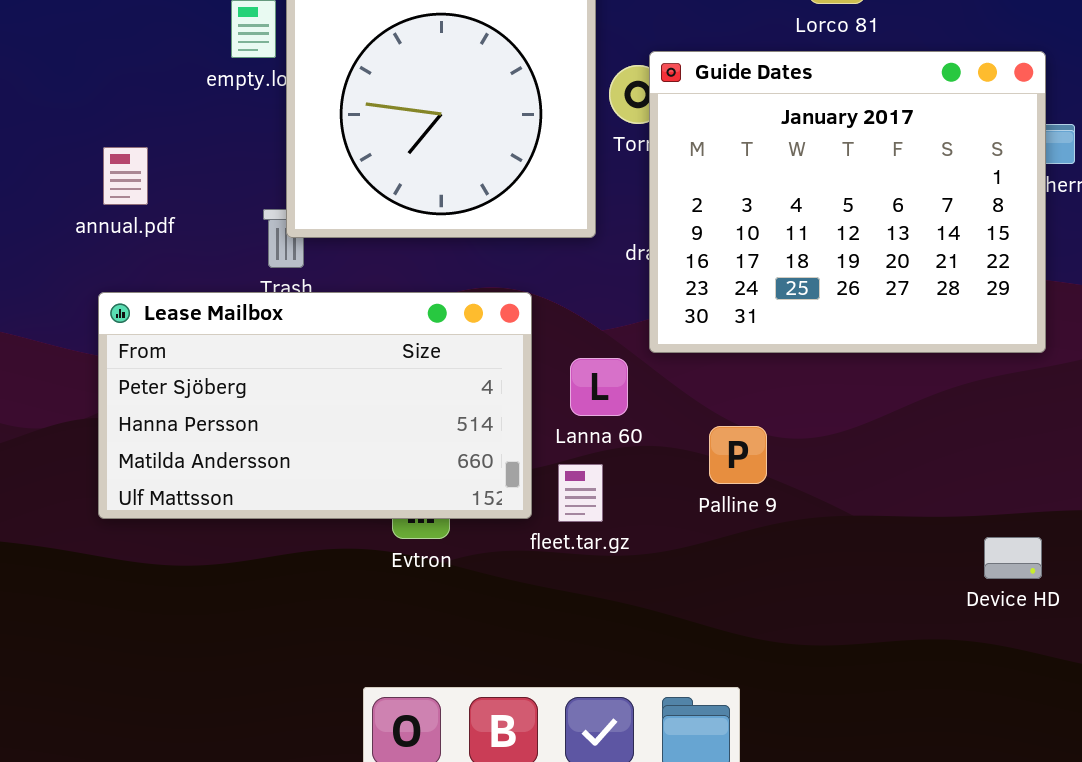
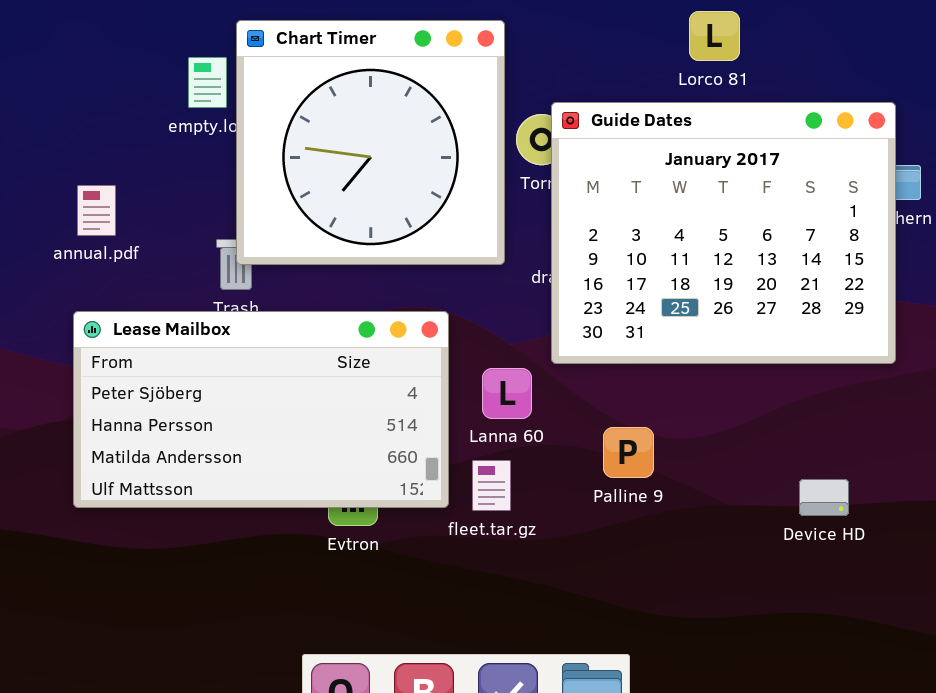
Device HD: [984,537,1042,579] -> [799,479,849,516], moved

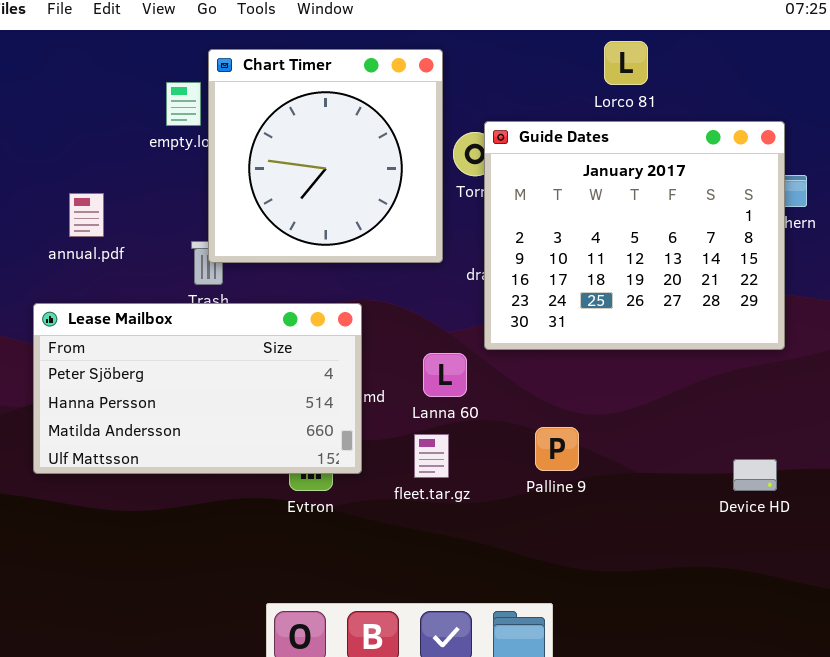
Lease Mailbox: [73,311,449,508] -> [33,303,362,474], moved
Palline 9: [603,427,654,478] -> [535,427,579,471], moved
Device HD: [799,479,849,516] -> [733,459,777,491], moved

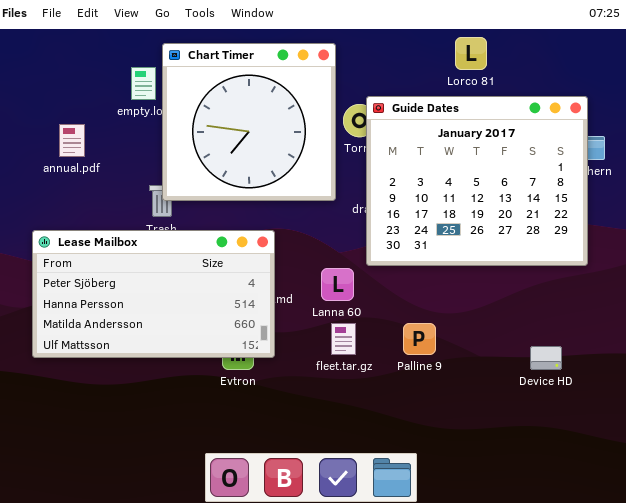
annual.pdf: [69,193,104,237] -> [59,124,85,157], moved
fleet.tar.gz: [414,434,449,478] -> [331,323,356,355], moved
Device HD: [733,459,777,491] -> [530,346,562,370], moved

